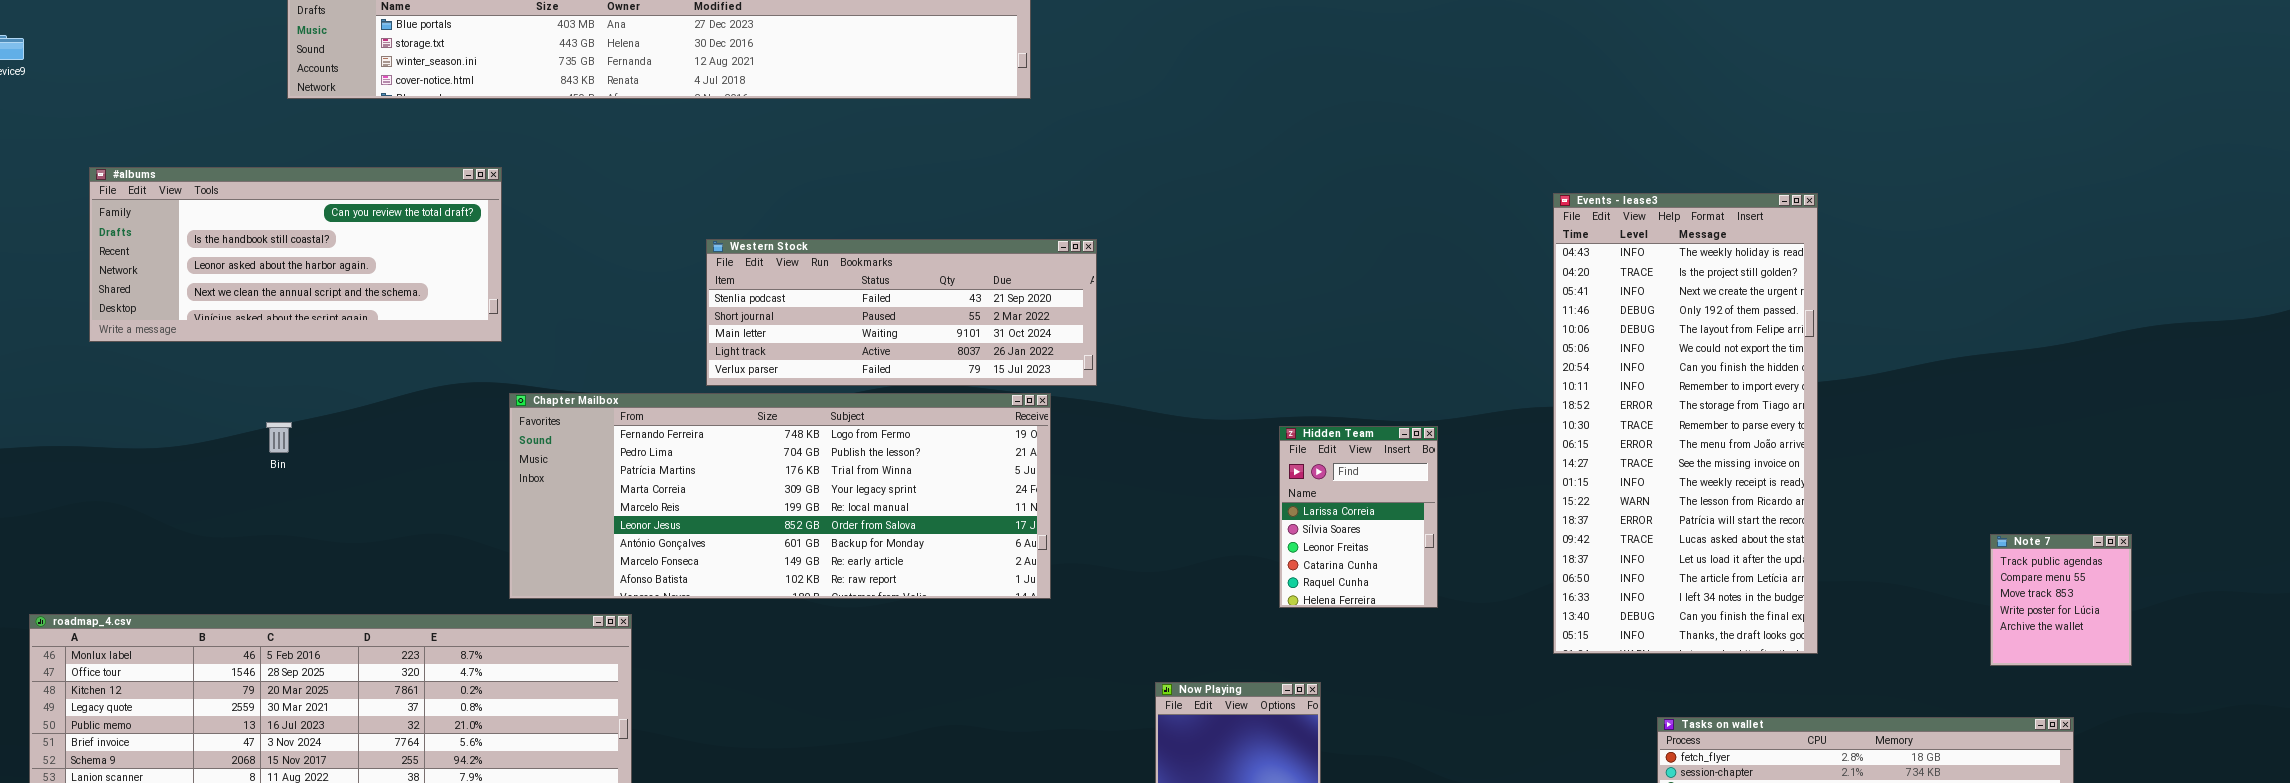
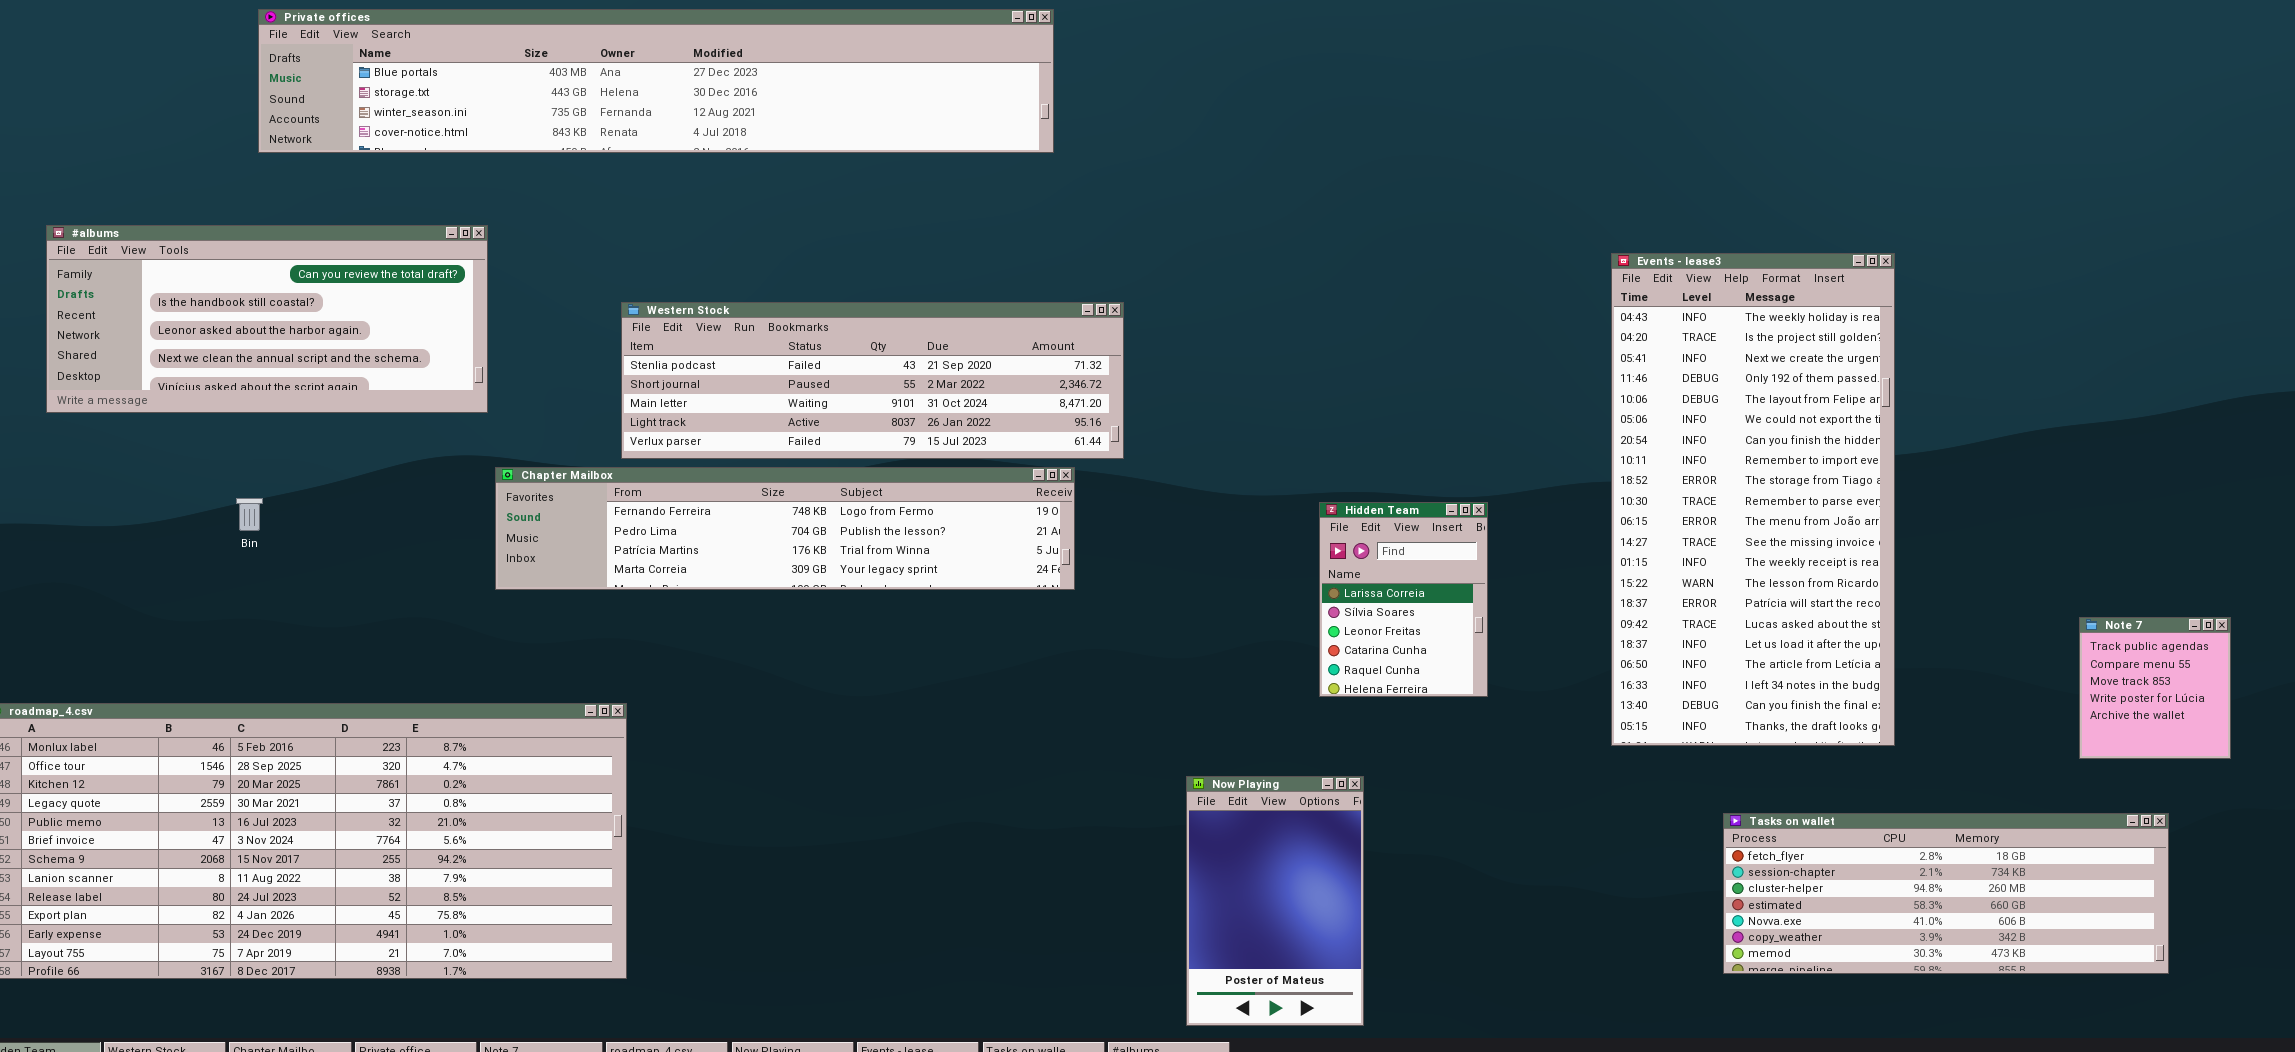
Western Stock: [706,239,1097,386] -> [621,302,1124,459], resized
Chapter Mailbox: [509,393,1051,599] -> [495,467,1075,590], resized

